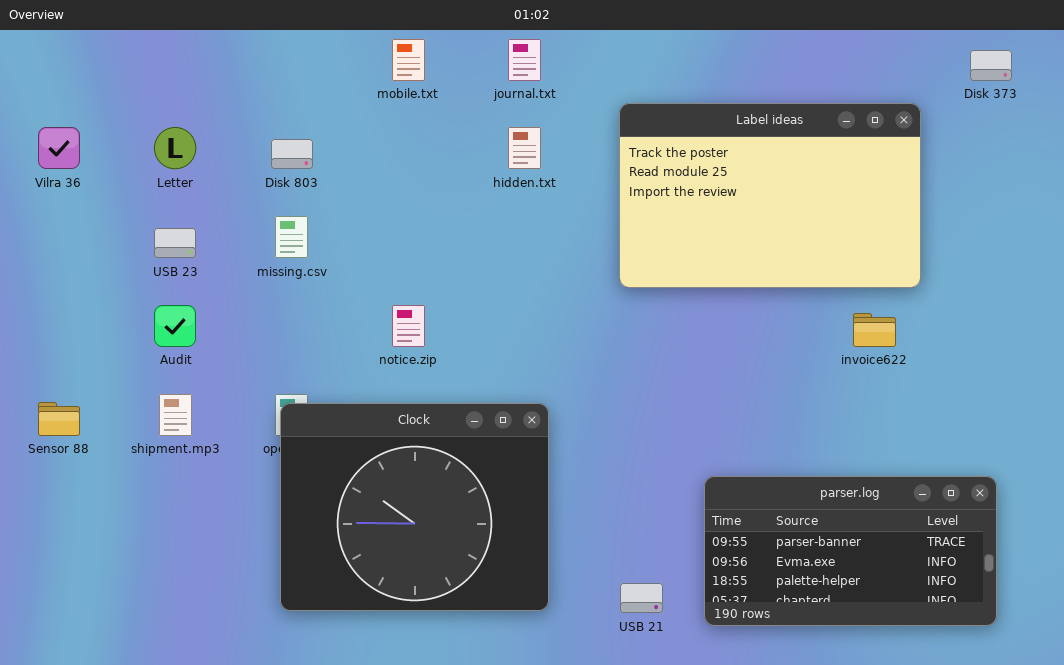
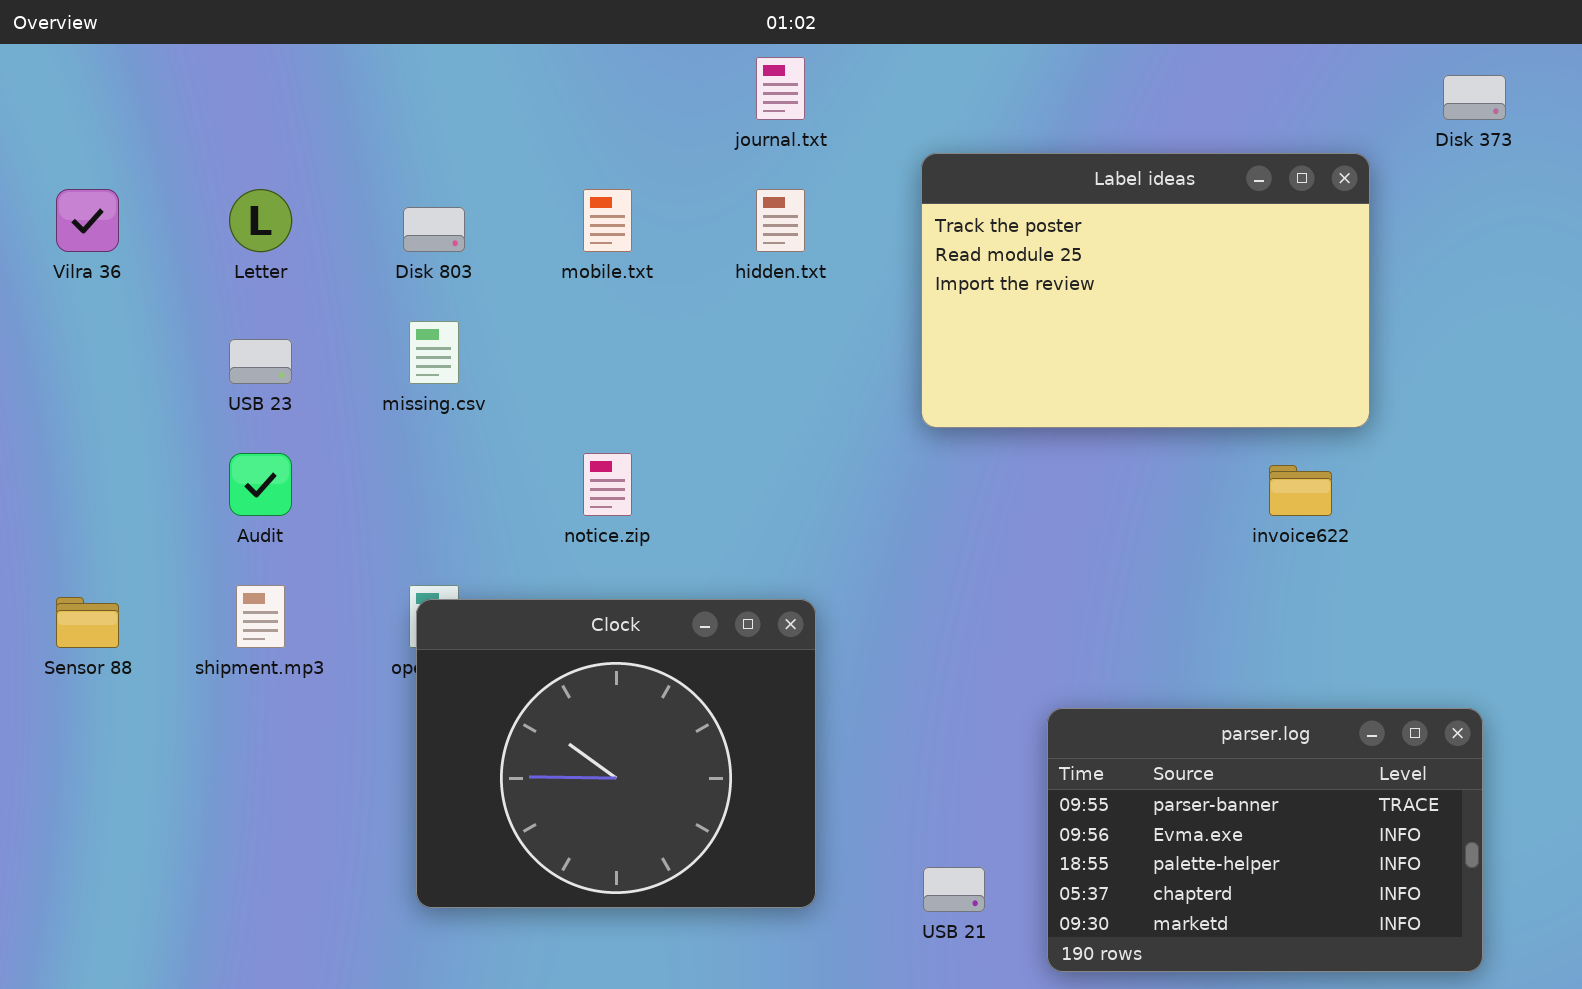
mobile.txt: [392,39,425,81] -> [583,189,632,252], moved
parser.log: [704,476,997,626] -> [1047,708,1483,972], resized

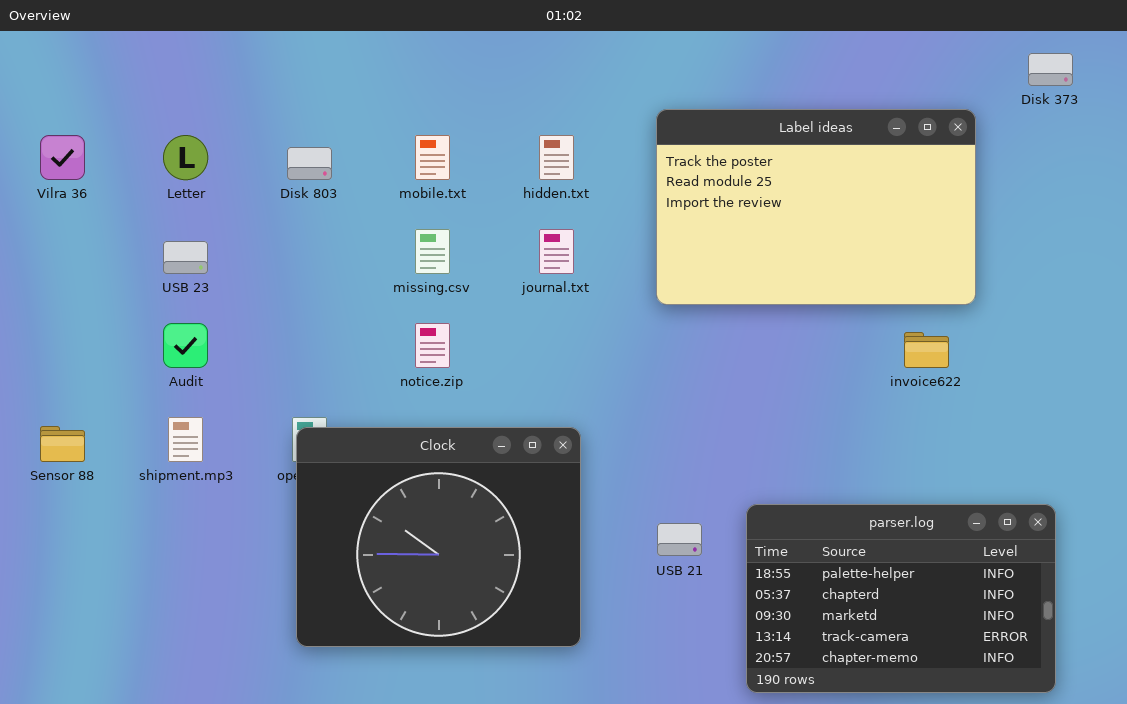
journal.txt: [756,57,805,120] -> [539,229,574,274], moved
missing.csv: [409,321,459,384] -> [415,229,450,274], moved
parser.log: [1047,708,1483,972] -> [746,504,1056,693], scrolled down 2 rows
USB 21: [923,867,985,912] -> [657,523,702,556], moved

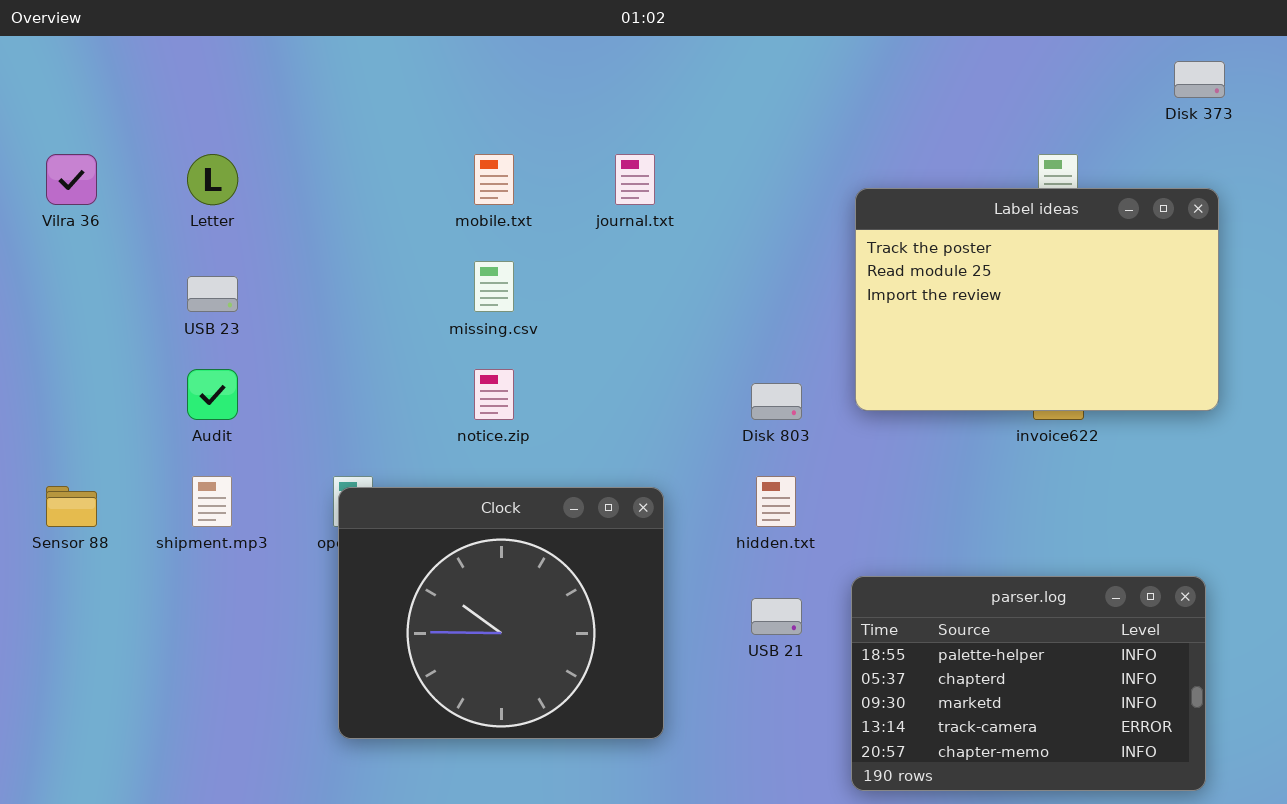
Label ideas: [656,109,976,305] -> [855,188,1219,411], moved
hidden.txt: [539,135,574,180] -> [756,476,796,527], moved
Disk 803: [287,147,332,180] -> [751,383,802,420], moved
journal.txt: [539,229,574,274] -> [615,154,655,205], moved

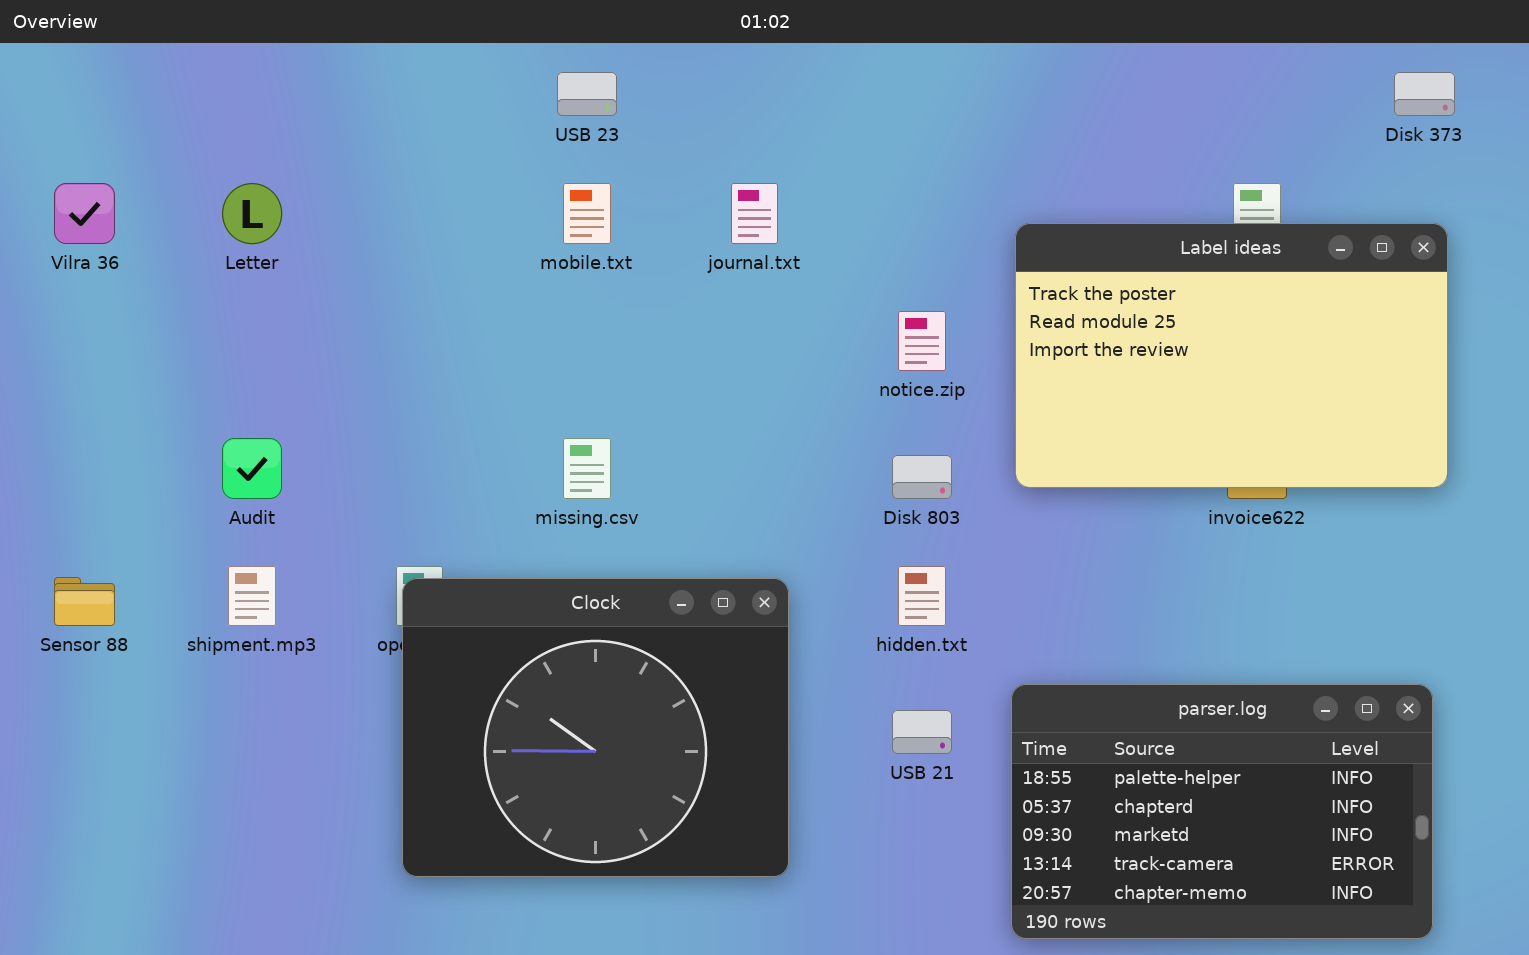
missing.csv: [474,261,514,312] -> [563,438,611,499], moved
USB 23: [187,276,238,312] -> [557,72,617,116], moved
notice.zip: [474,369,514,420] -> [898,311,946,371], moved

